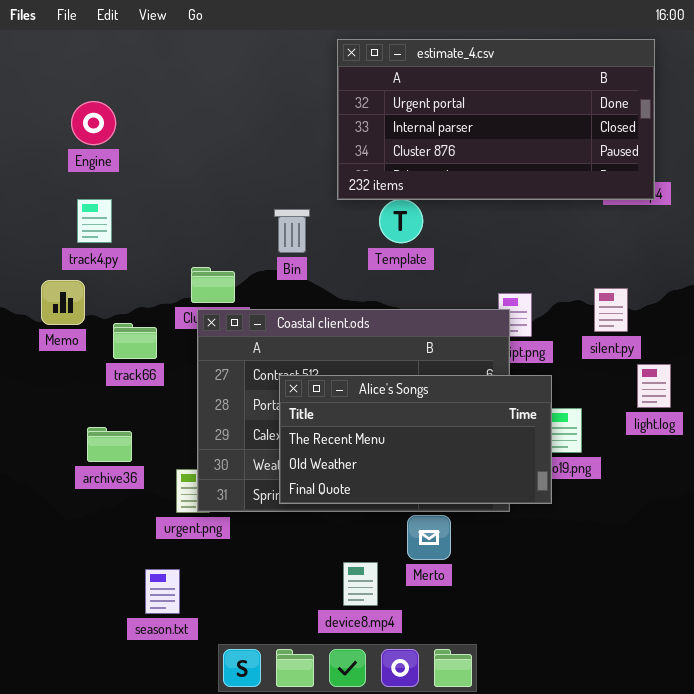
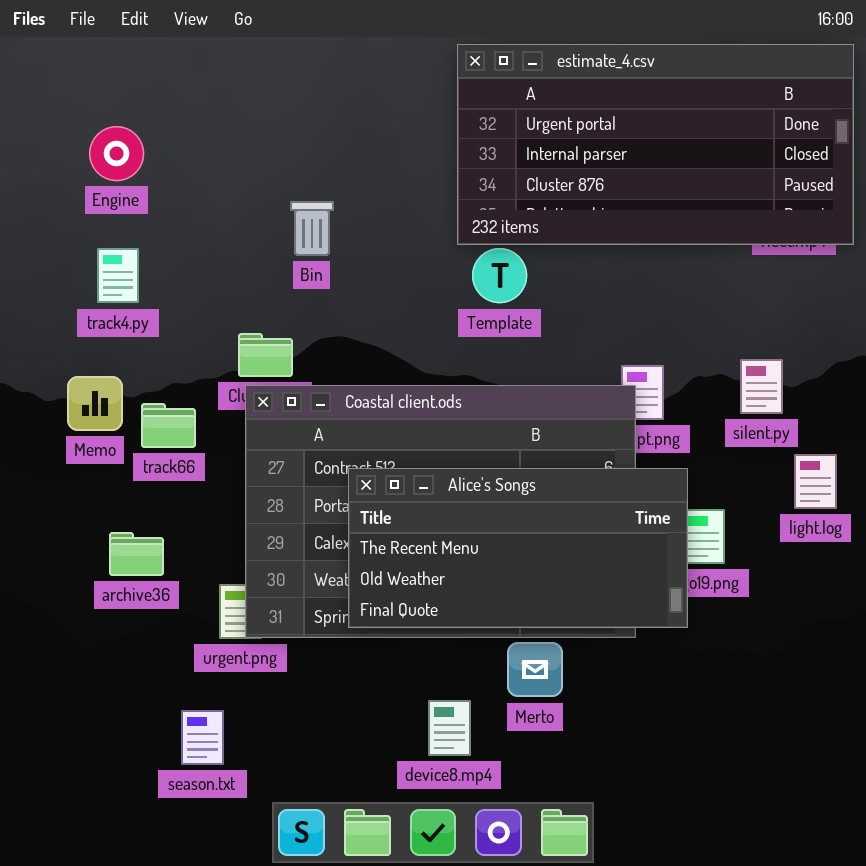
estimate_4.csv: [337,39,655,200] -> [457,44,854,245], moved
Bin: [274,209,310,253] -> [290,201,334,256], moved
Memo: [41,280,85,325] -> [67,376,123,431], moved

